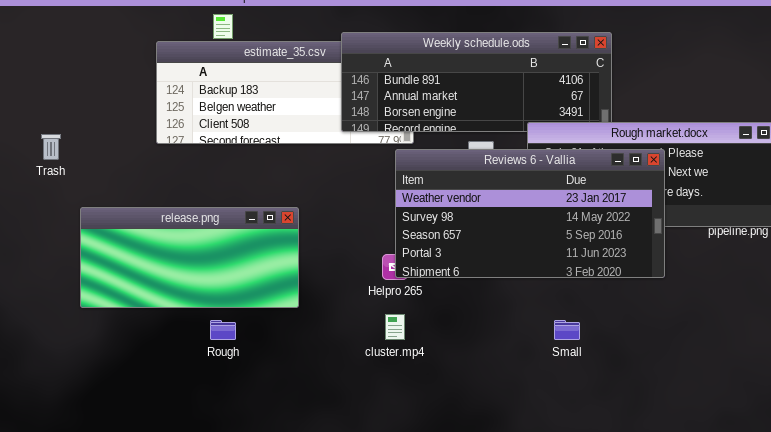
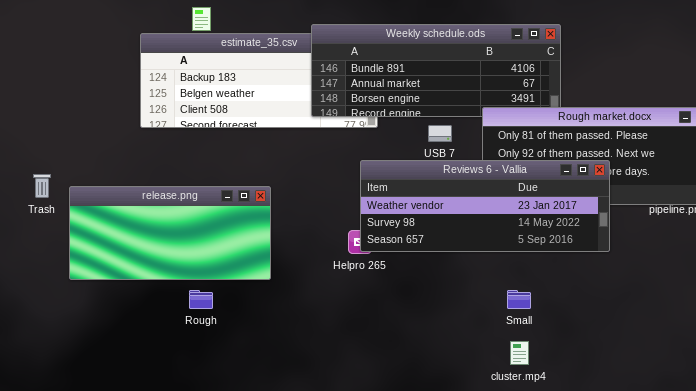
Trash: [41,134,61,160] -> [33,174,51,198], moved
Reviews 6 - Vallia: [395,149,665,278] -> [360,160,610,252], resized
cluster.mp4: [385,314,405,340] -> [510,341,529,365], moved

